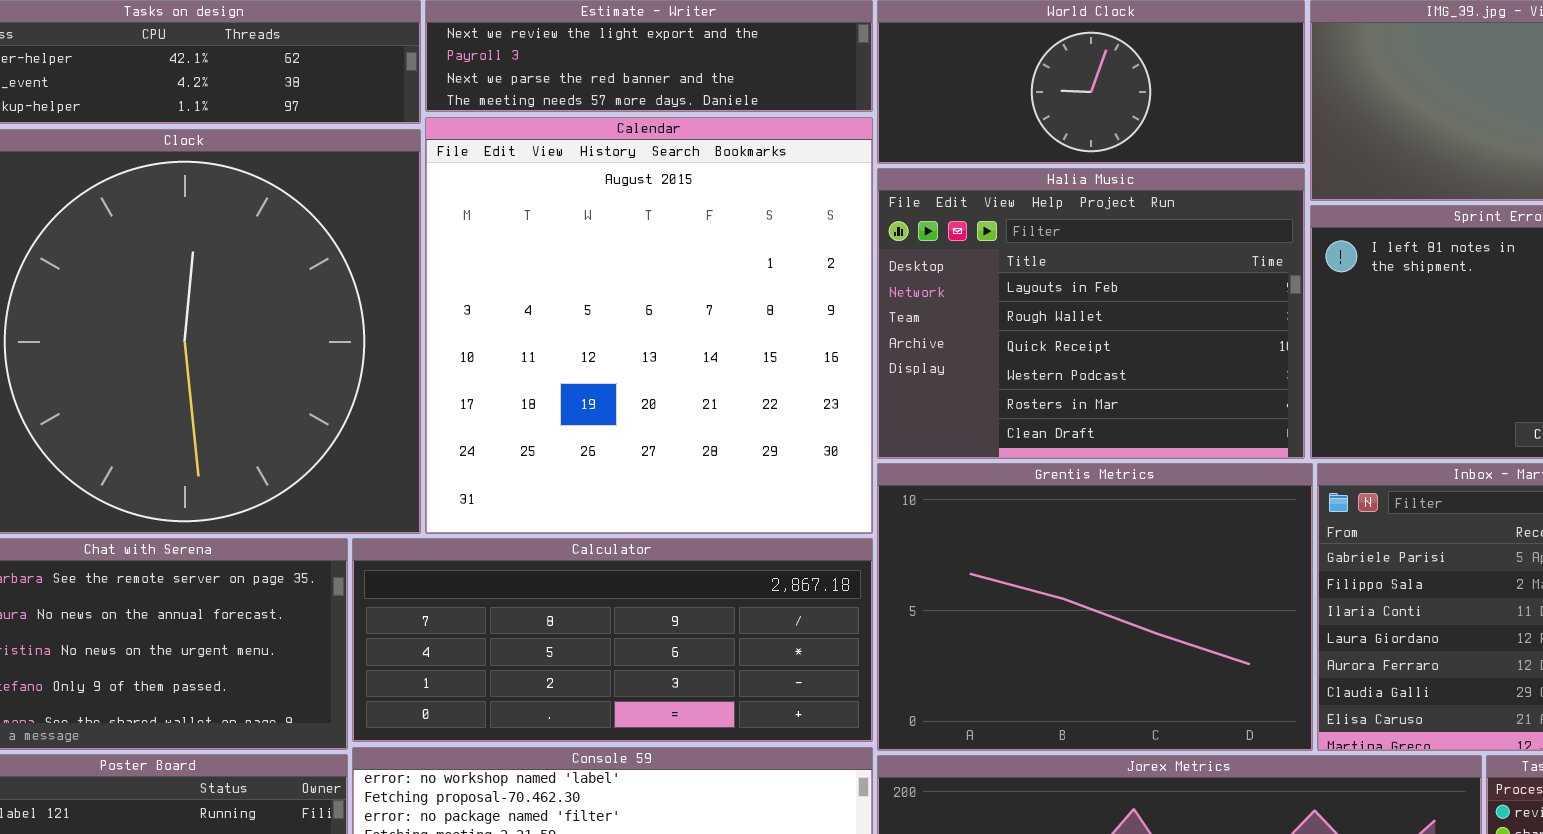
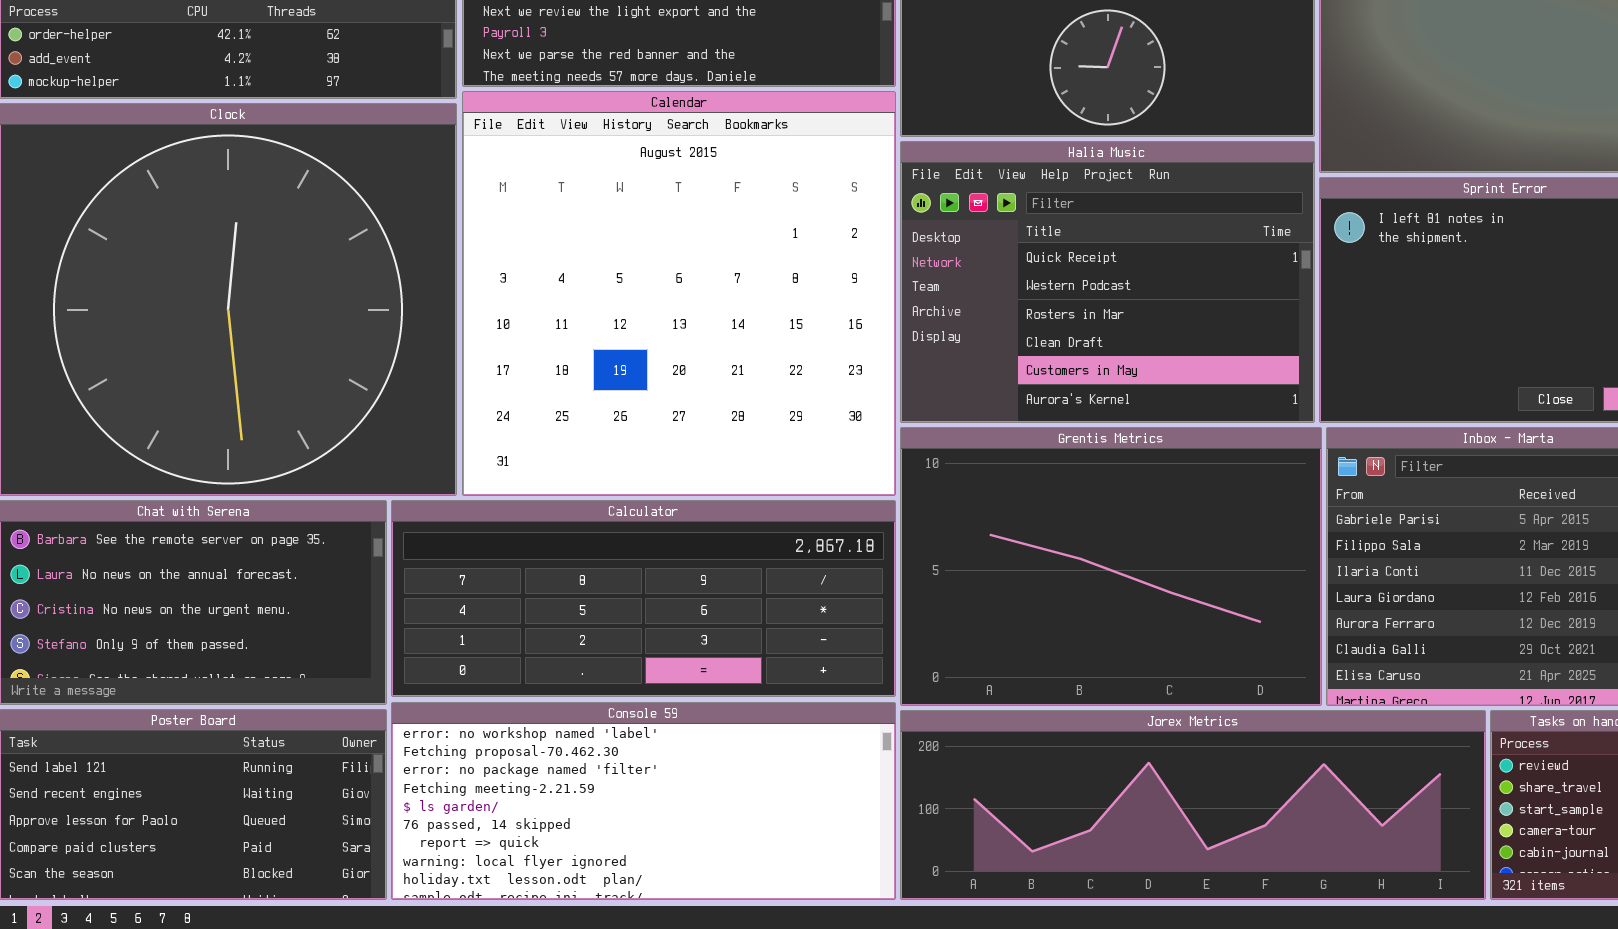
Halia Music: [877,168,1305,459] -> [900,141,1315,423], scrolled down 2 rows

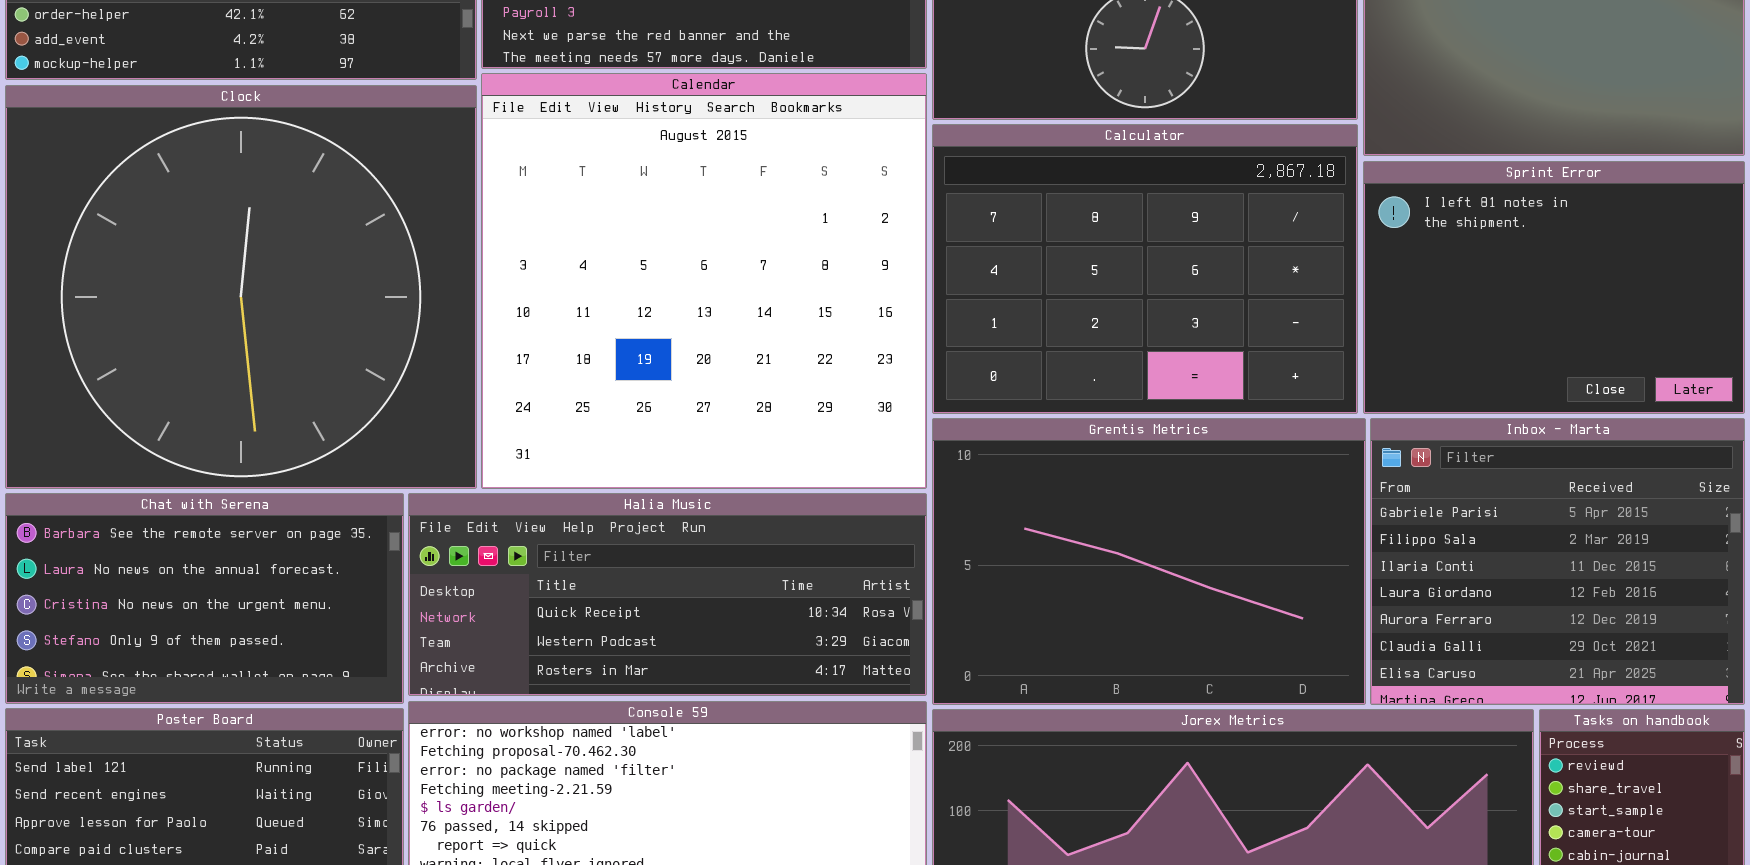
Halia Music: [900,141,1315,423] -> [408,493,927,696], moved, resized
Calculator: [391,500,896,697] -> [932,124,1358,414], moved, resized

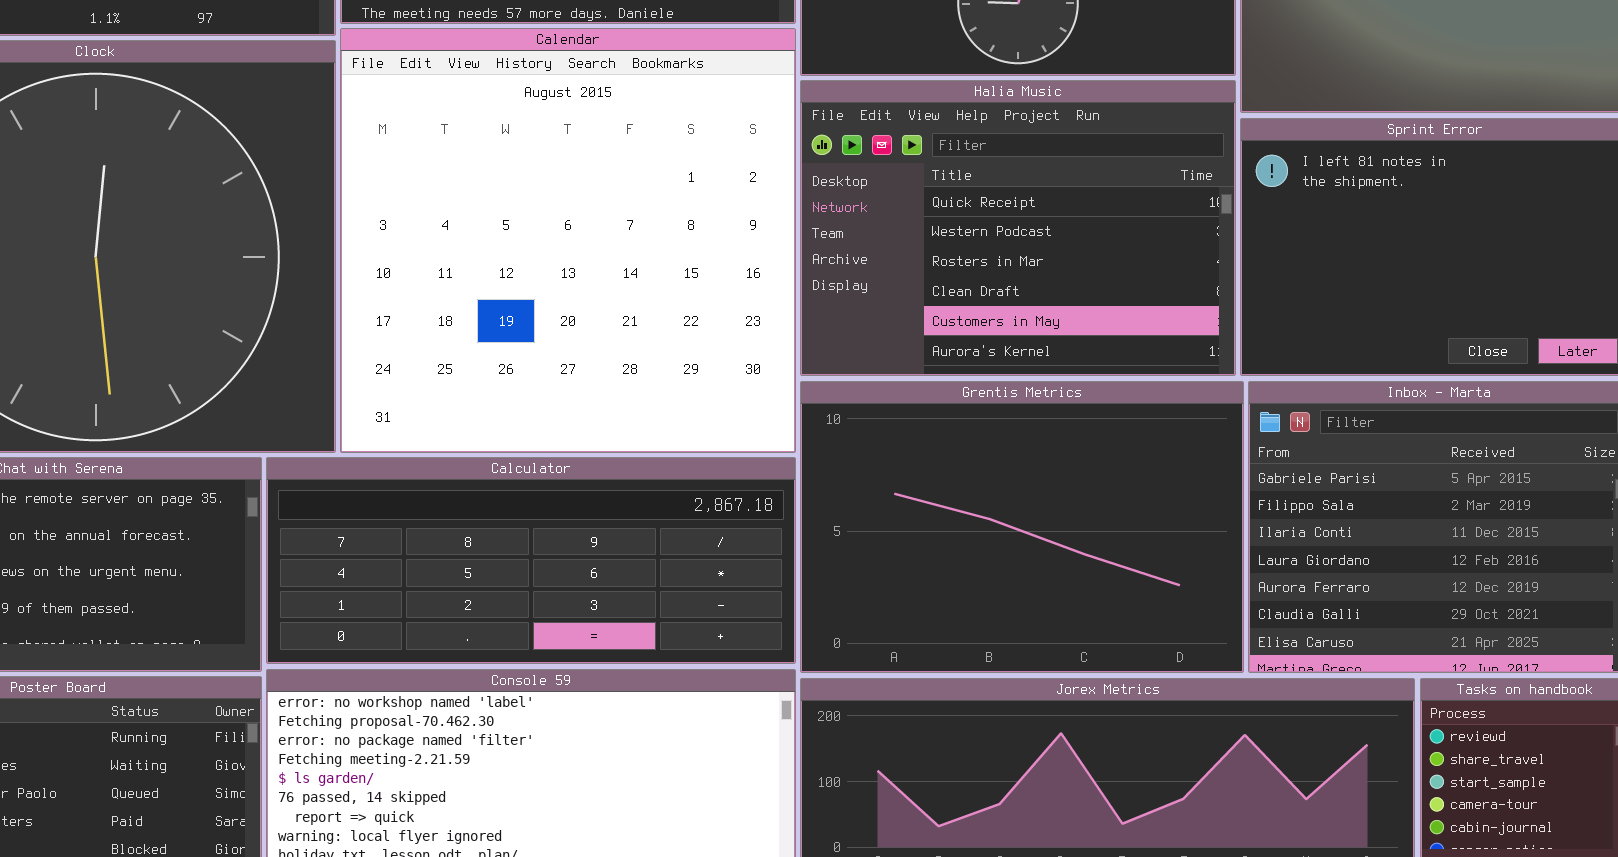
Calculator: [932,124,1358,414] -> [266,457,796,664], moved, resized
Halia Music: [408,493,927,696] -> [800,80,1236,376], moved, resized

